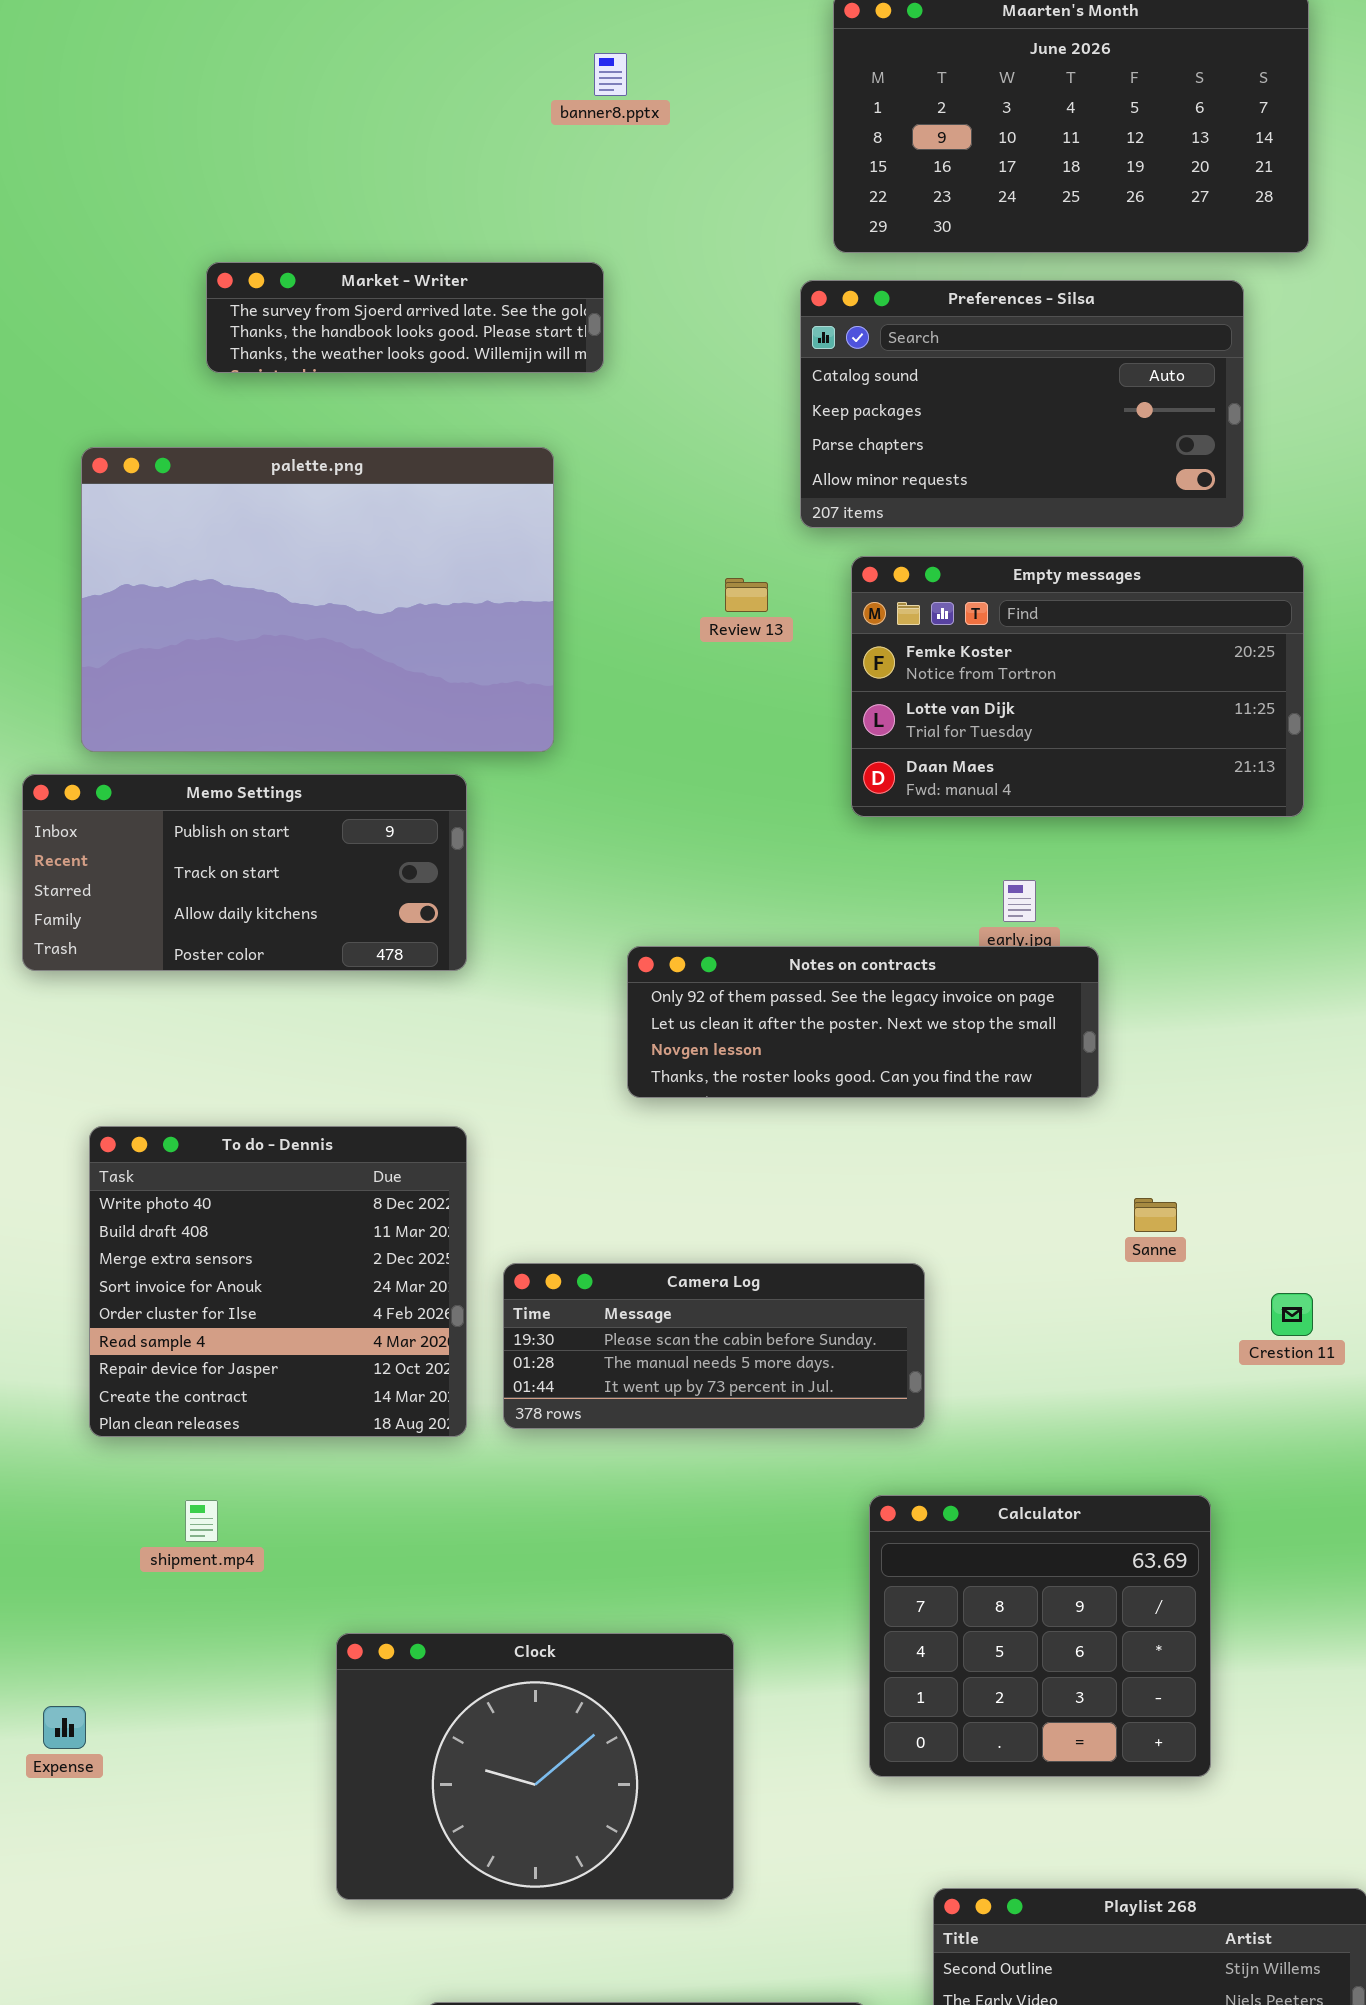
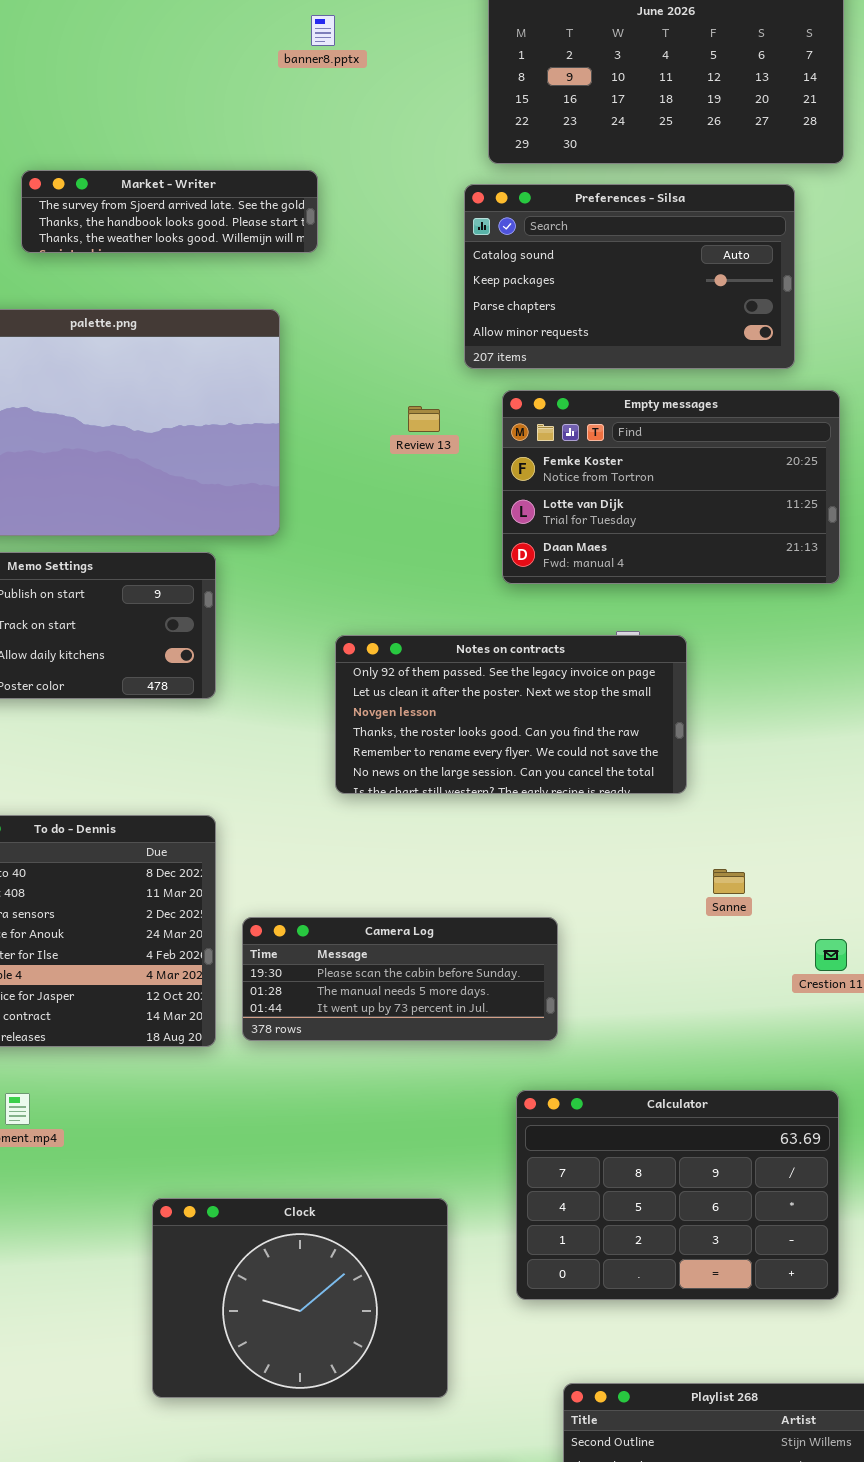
Notes on contracts: [627,946,1099,1098] -> [335,635,687,794], resized
Calculator: [869,1495,1211,1777] -> [516,1090,839,1300], resized
Clock: [336,1633,734,1900] -> [152,1198,448,1398], moved

